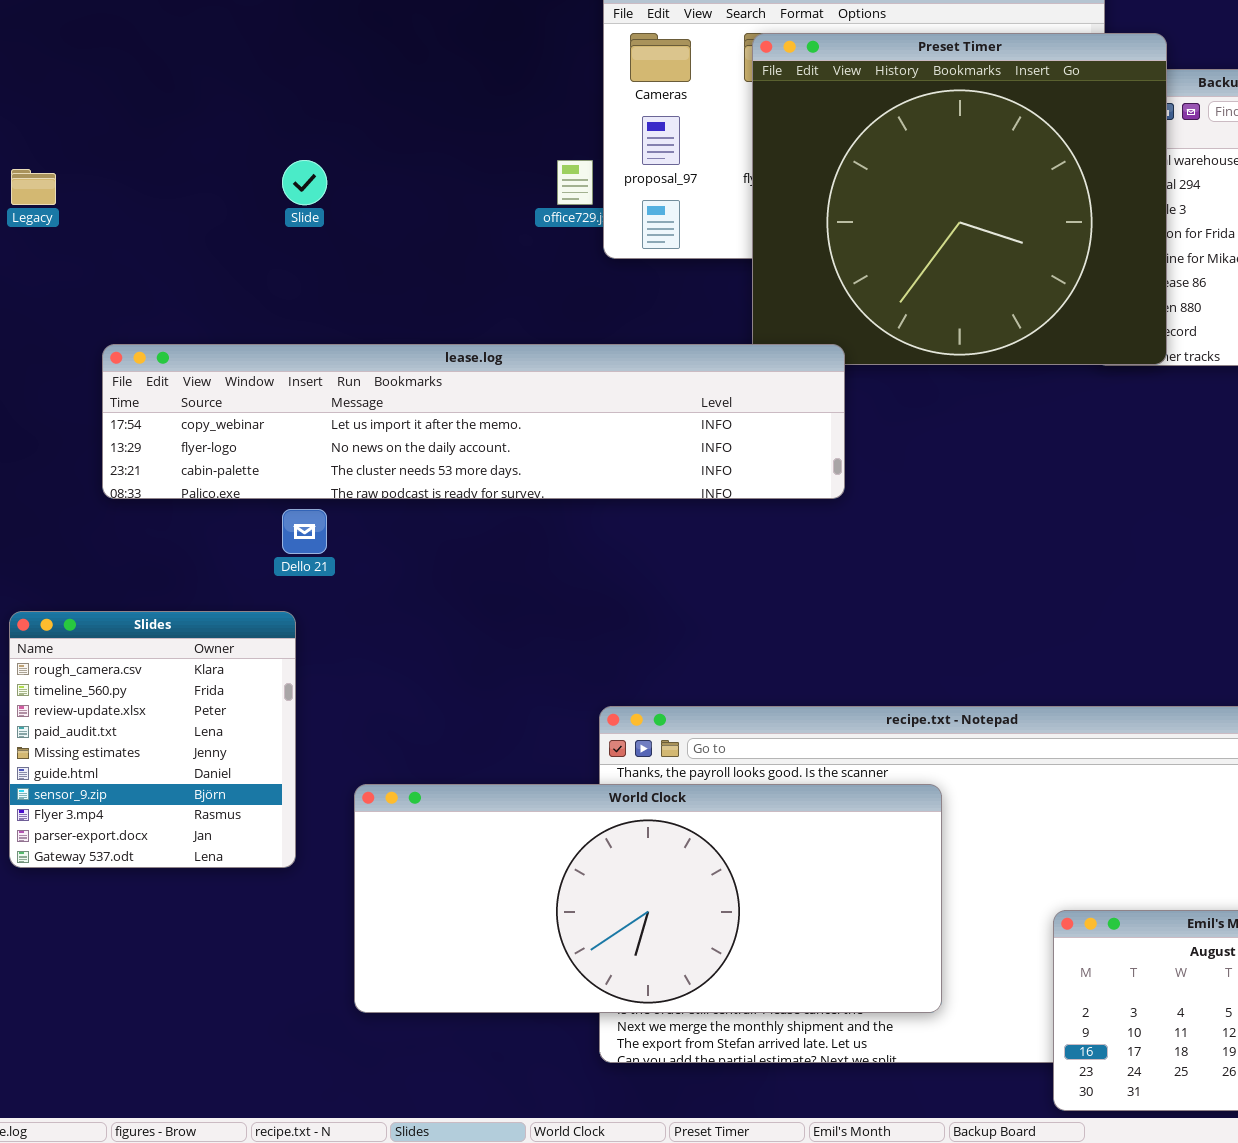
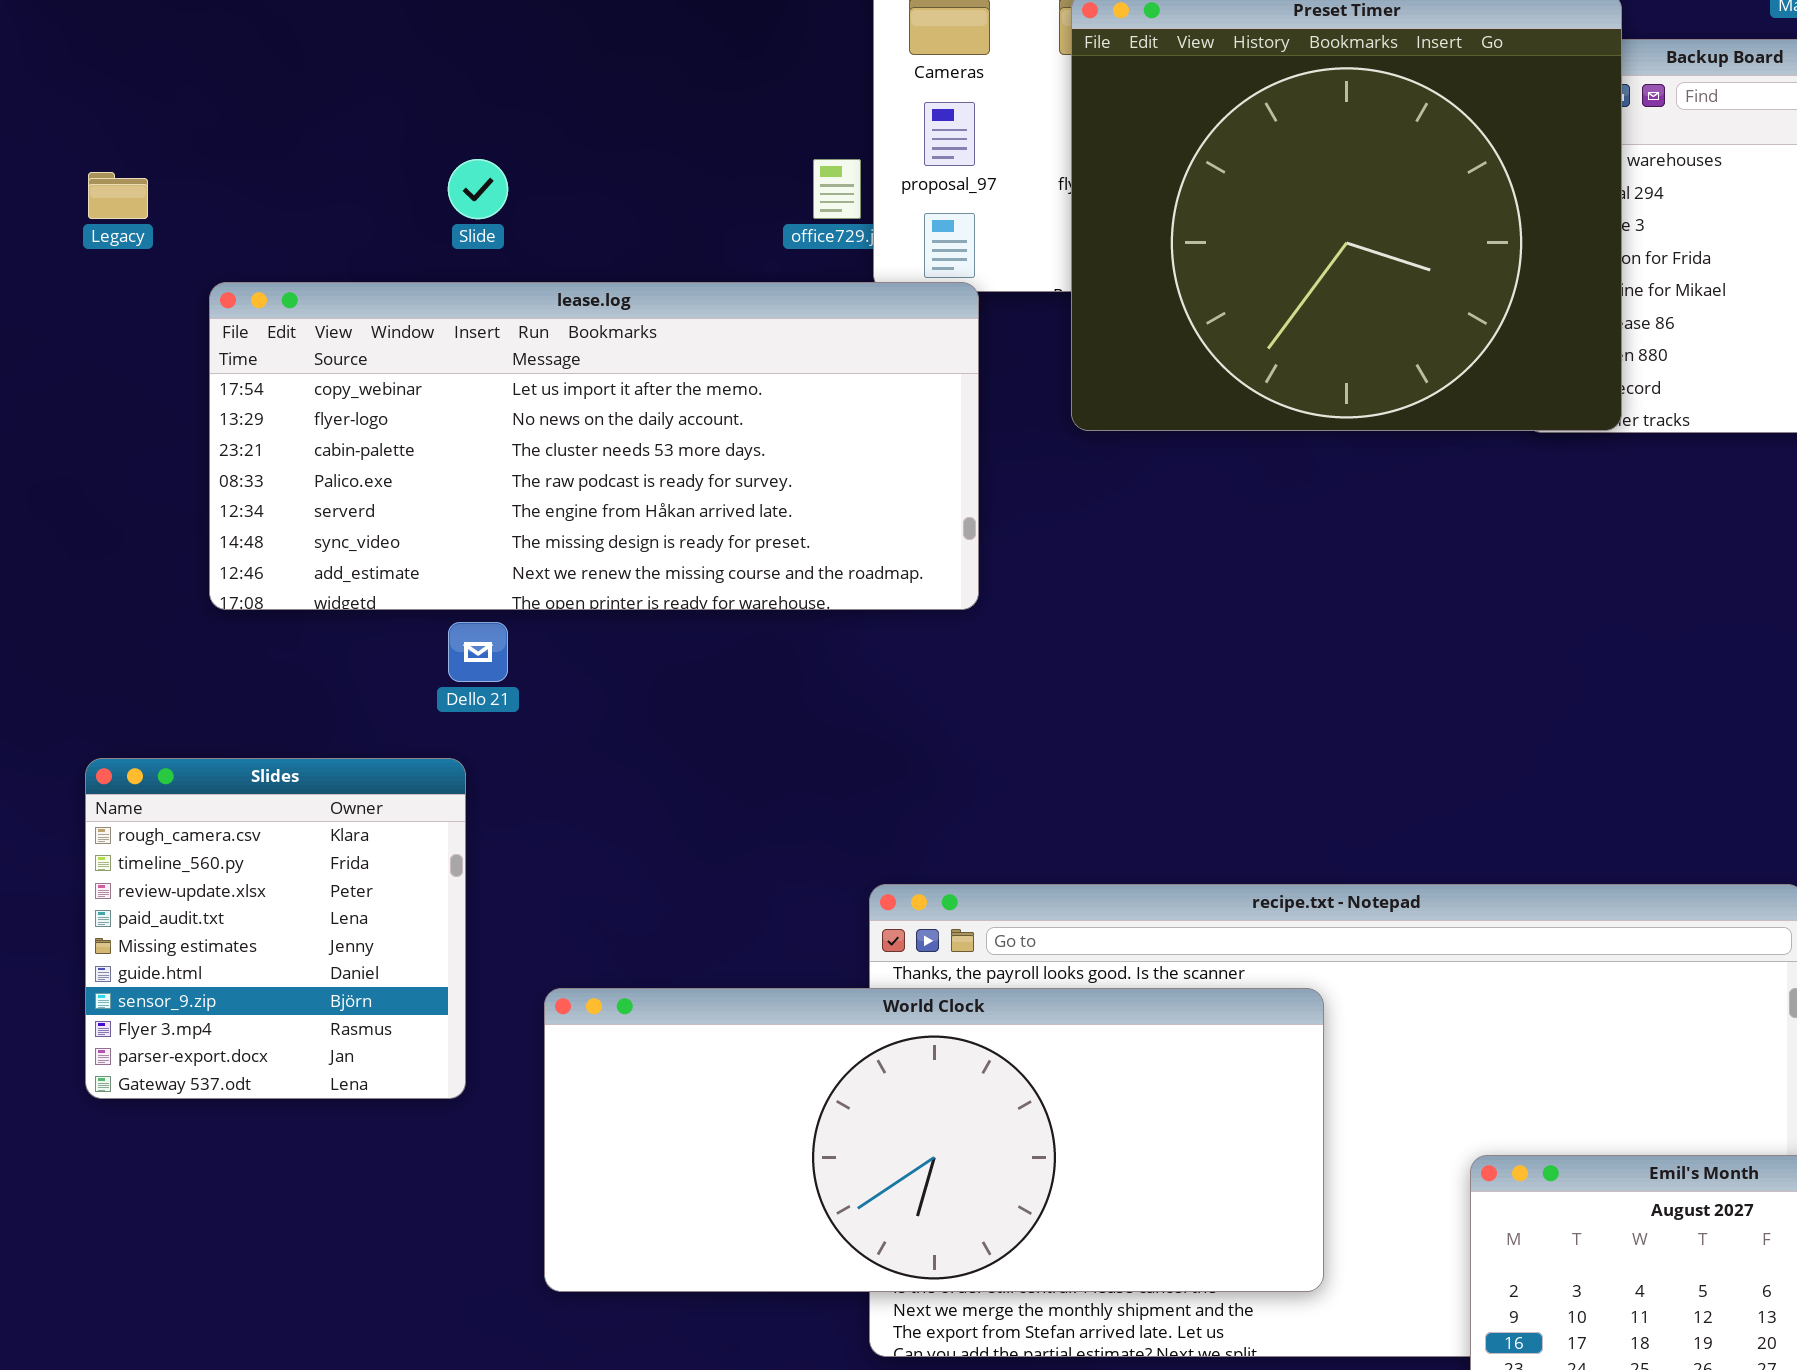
lease.log: [102,344,845,499] -> [209,282,979,610], resized

